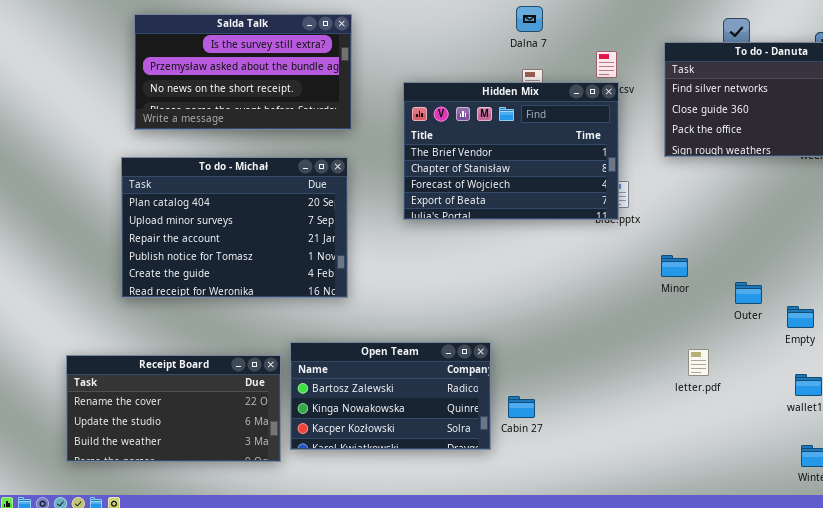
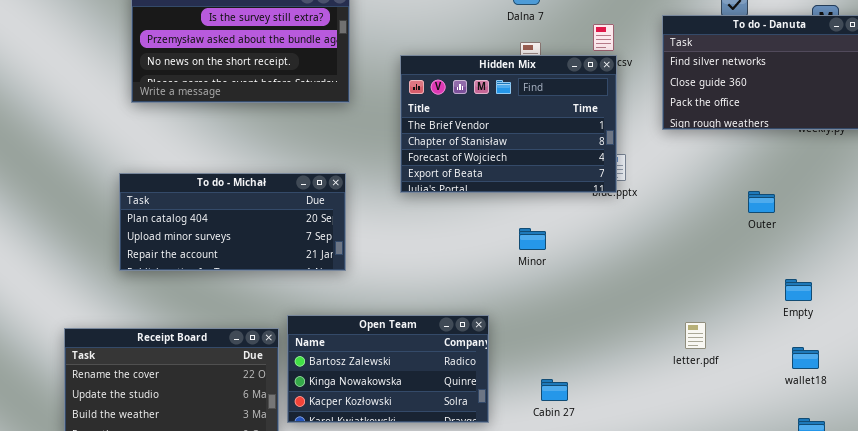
To do - Michał: [121,157,348,298] -> [119,173,346,271], resized
Minor: [661,255,688,277] -> [519,228,546,250], moved
Outer: [735,282,762,304] -> [748,191,775,213], moved
Cabin 27: [508,396,535,418] -> [541,379,568,401], moved

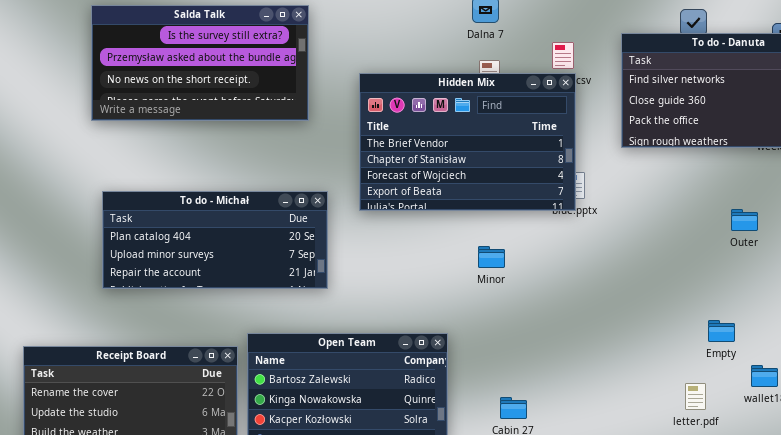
To do - Michał: [119,173,346,271] -> [102,191,328,289], moved
Outer: [748,191,775,213] -> [731,209,758,231], moved
Empty: [785,279,812,301] -> [708,320,735,342], moved
letter.pdf: [685,322,706,349] -> [685,383,706,410], moved

